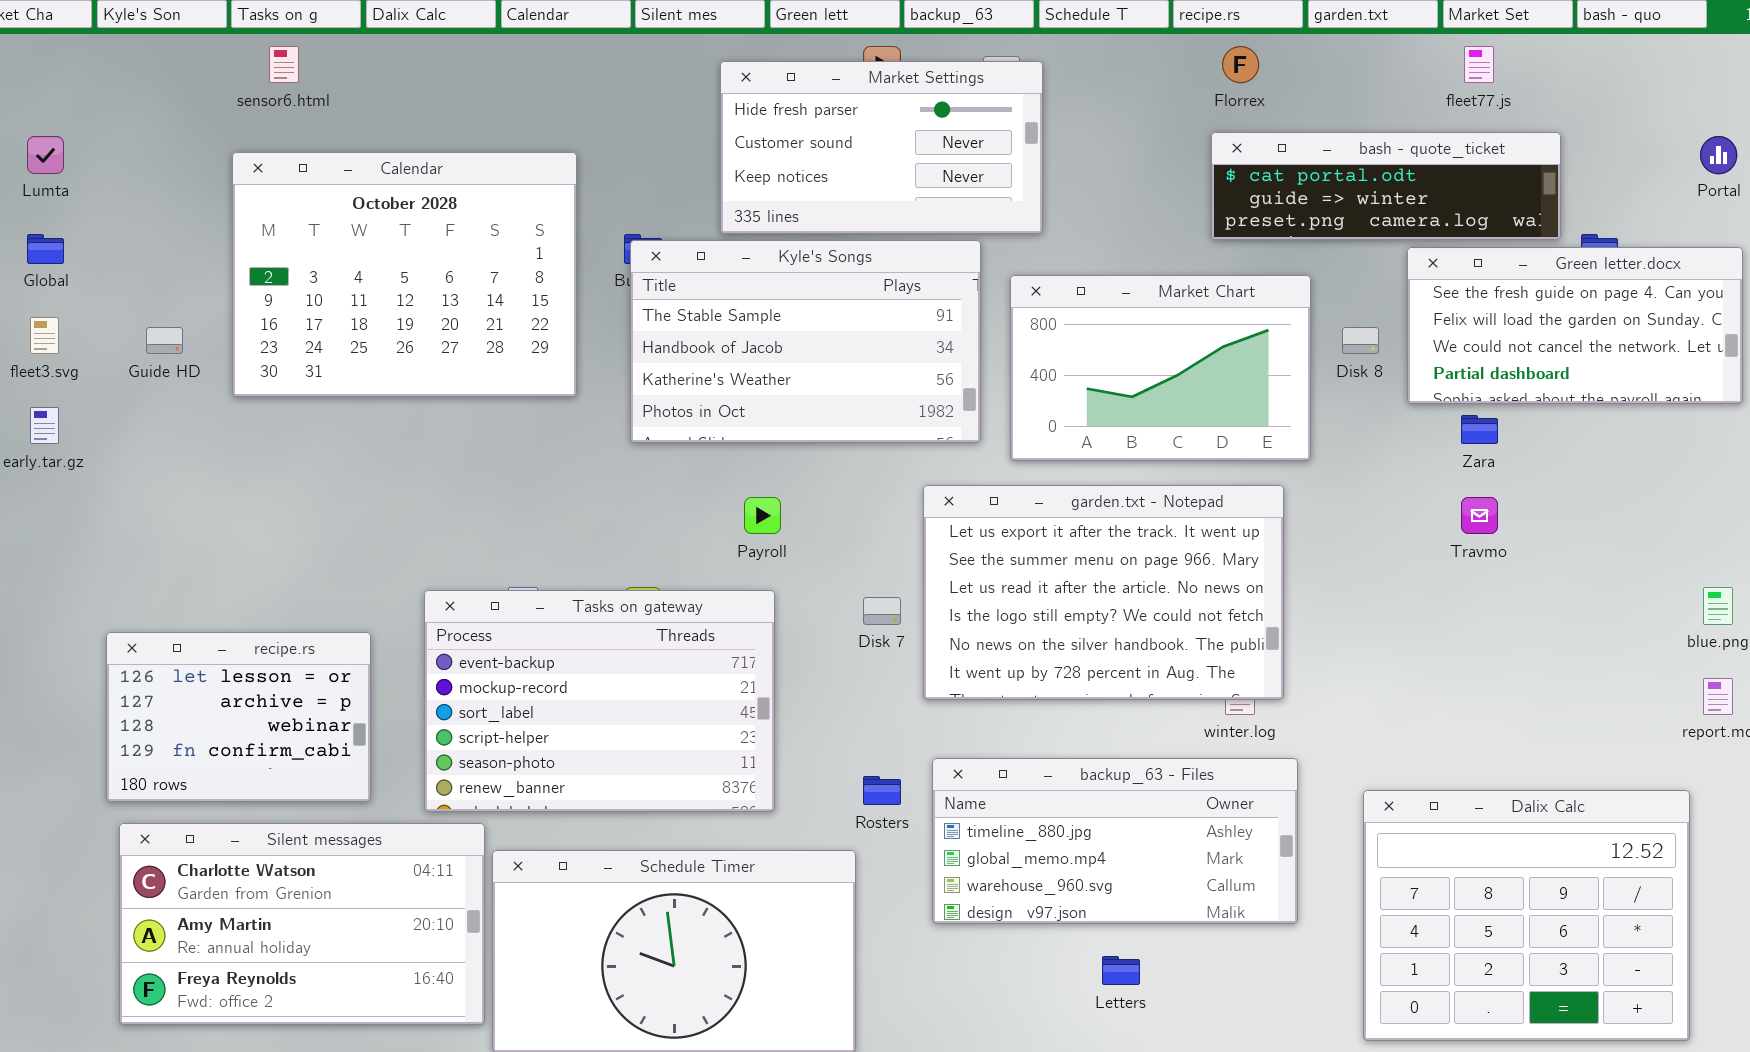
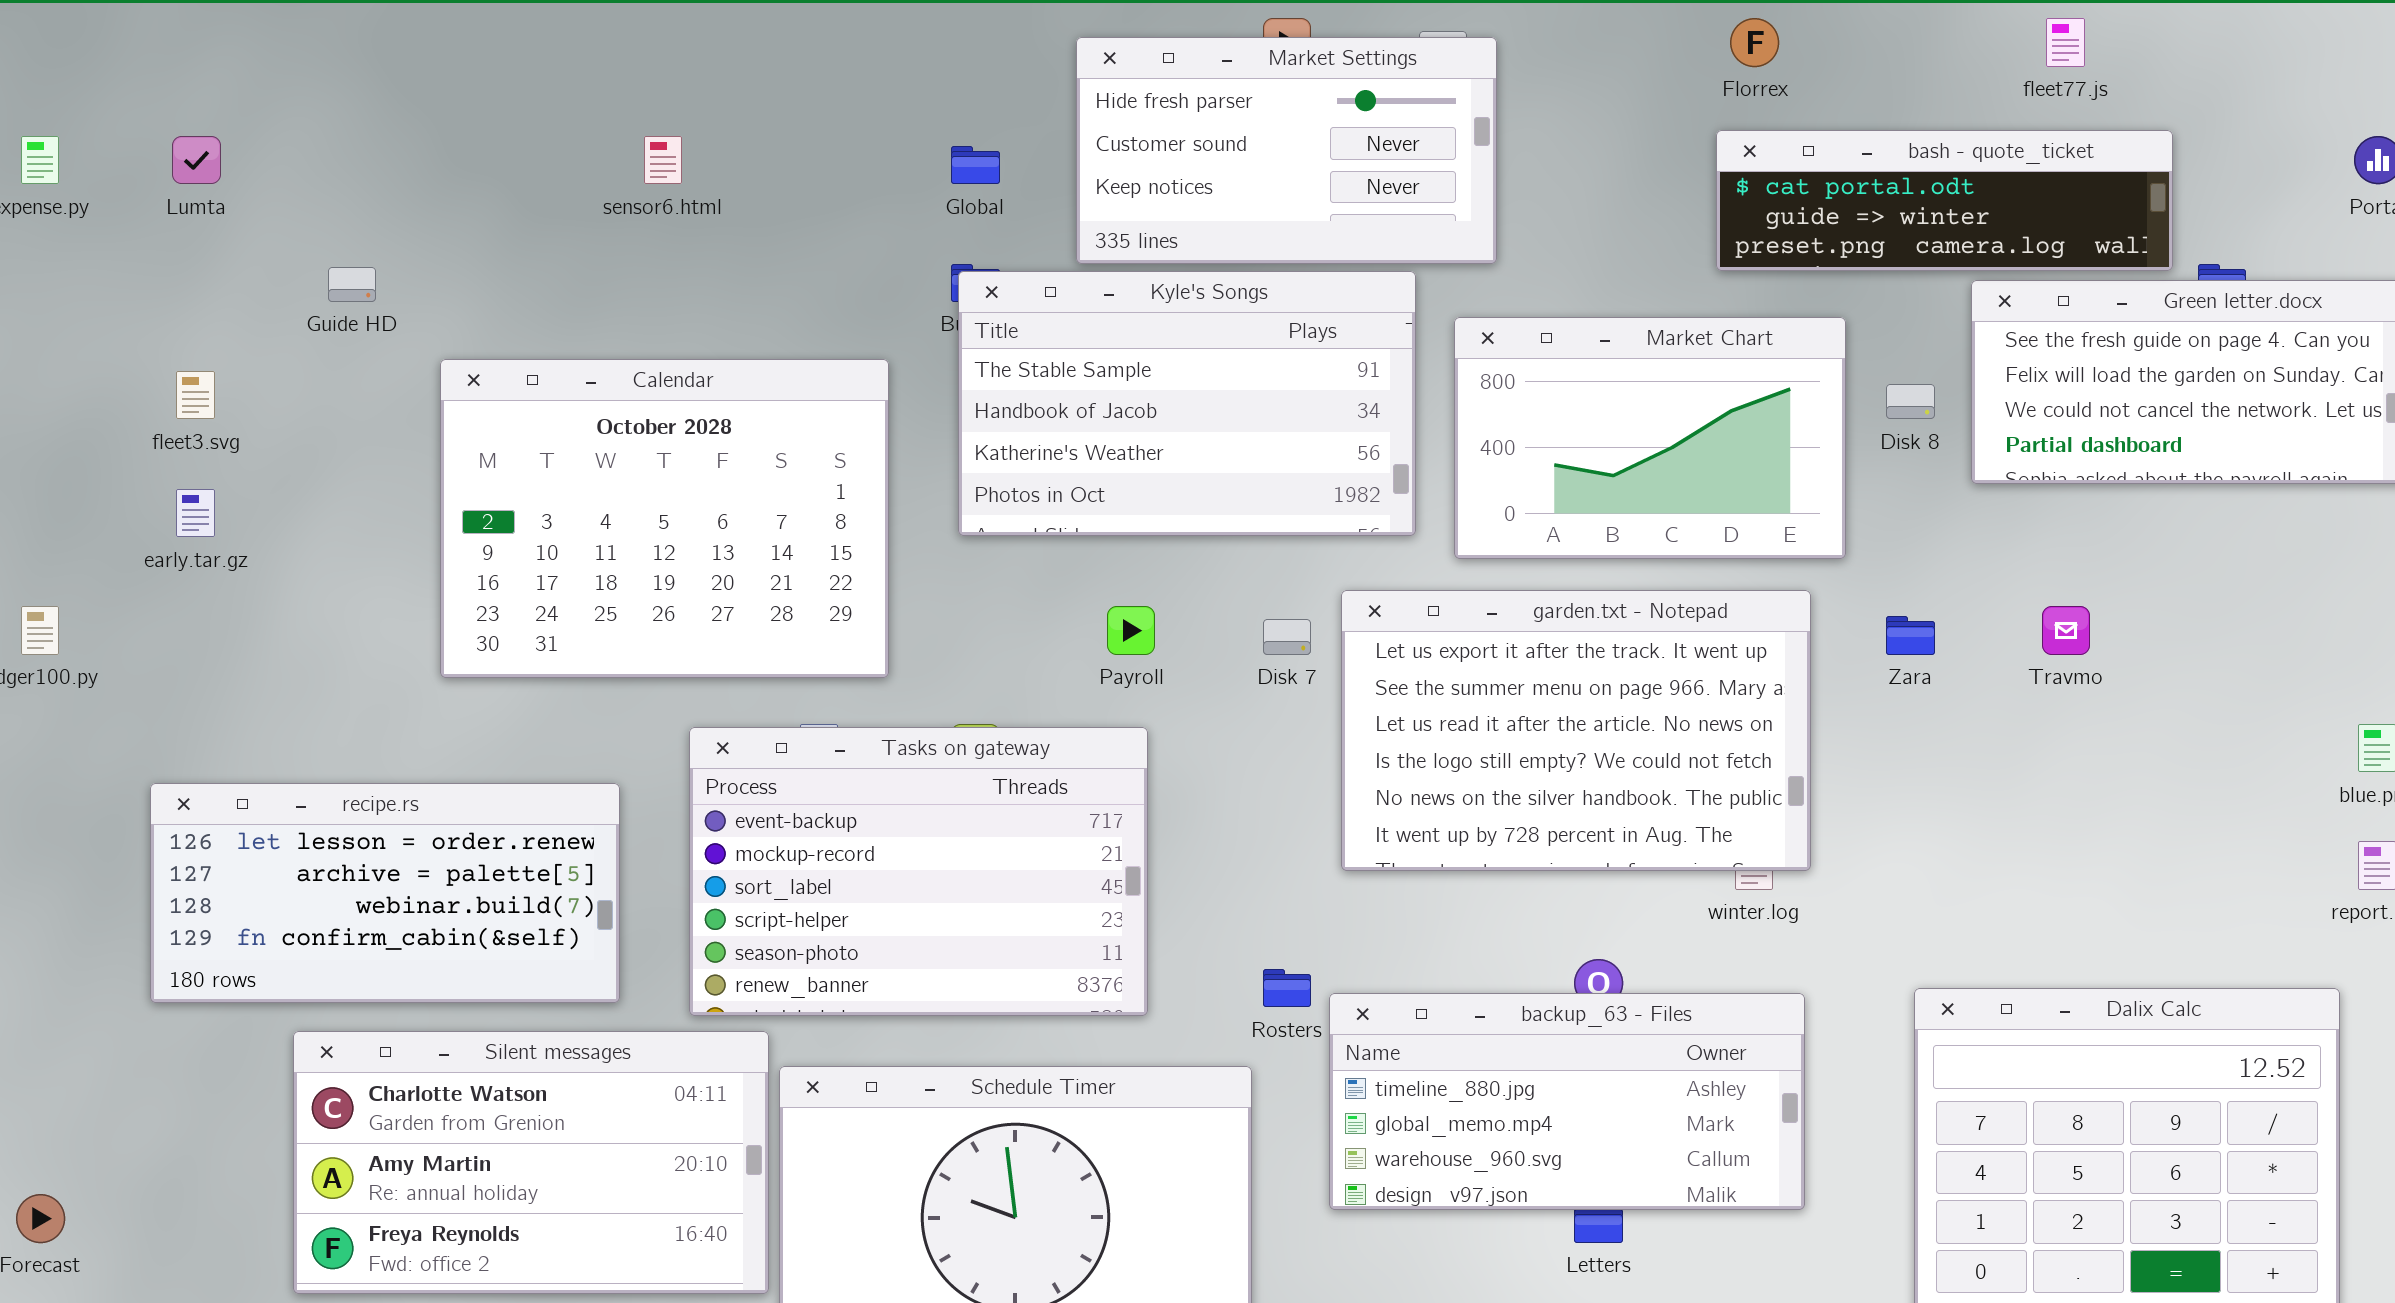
sensor6.html: [269,46,299,83] -> [644,136,682,184], moved
Calendar: [232,152,577,397] -> [440,359,889,678], moved
Global: [27,234,64,264] -> [951,146,1000,184], moved
Guide HD: [146,327,183,354] -> [328,267,376,302], moved
Zara: [1461,415,1498,444] -> [1886,616,1935,655], moved
Disk 7: [863,597,901,625] -> [1263,619,1311,655], moved
recipe.rs: [106,632,371,802] -> [150,783,620,1003], resized
backup_63 - Files: [932,758,1298,924] -> [1329,993,1805,1210], moved

